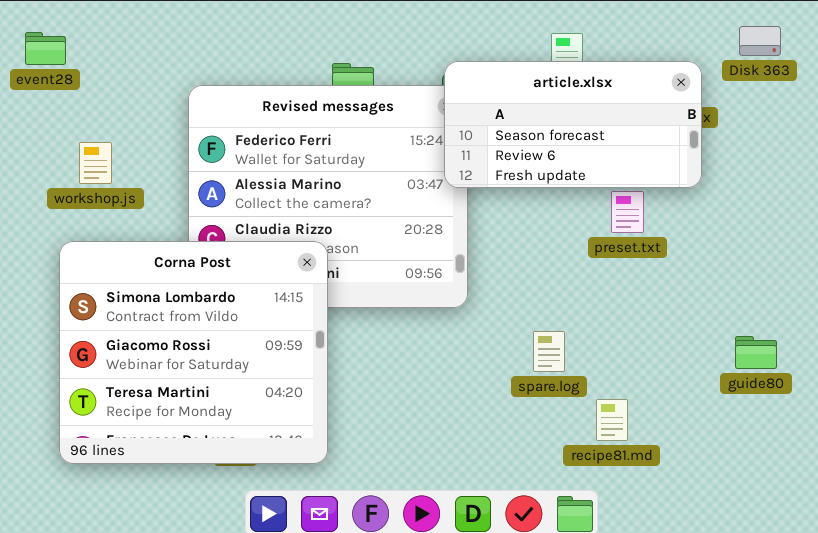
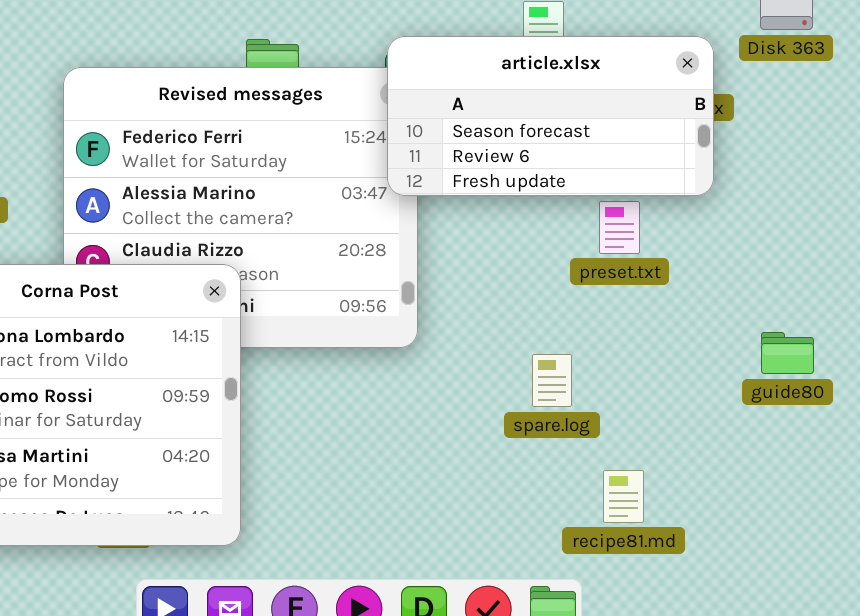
spare.log: [533,331,565,372] -> [532,354,572,407], moved
guide80: [735,336,777,369] -> [761,332,814,374], moved
recipe81.md: [596,399,628,441] -> [603,470,644,523], moved

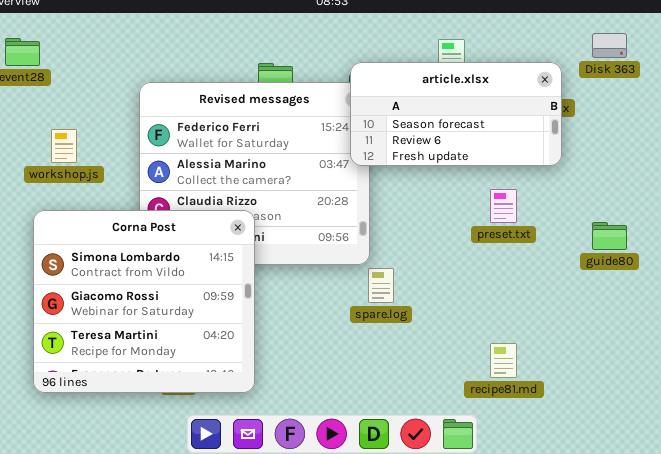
preset.txt: [599,201,640,254] -> [490,189,517,223], moved
guide80: [761,332,814,374] -> [592,222,627,250], moved
spare.log: [532,354,572,407] -> [368,268,394,303], moved

